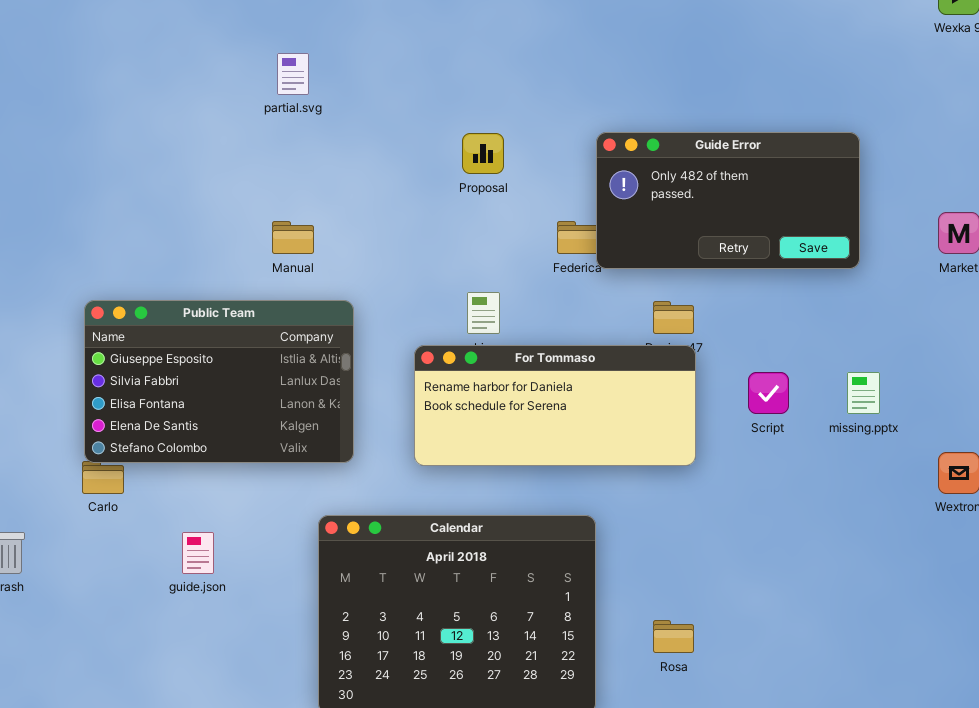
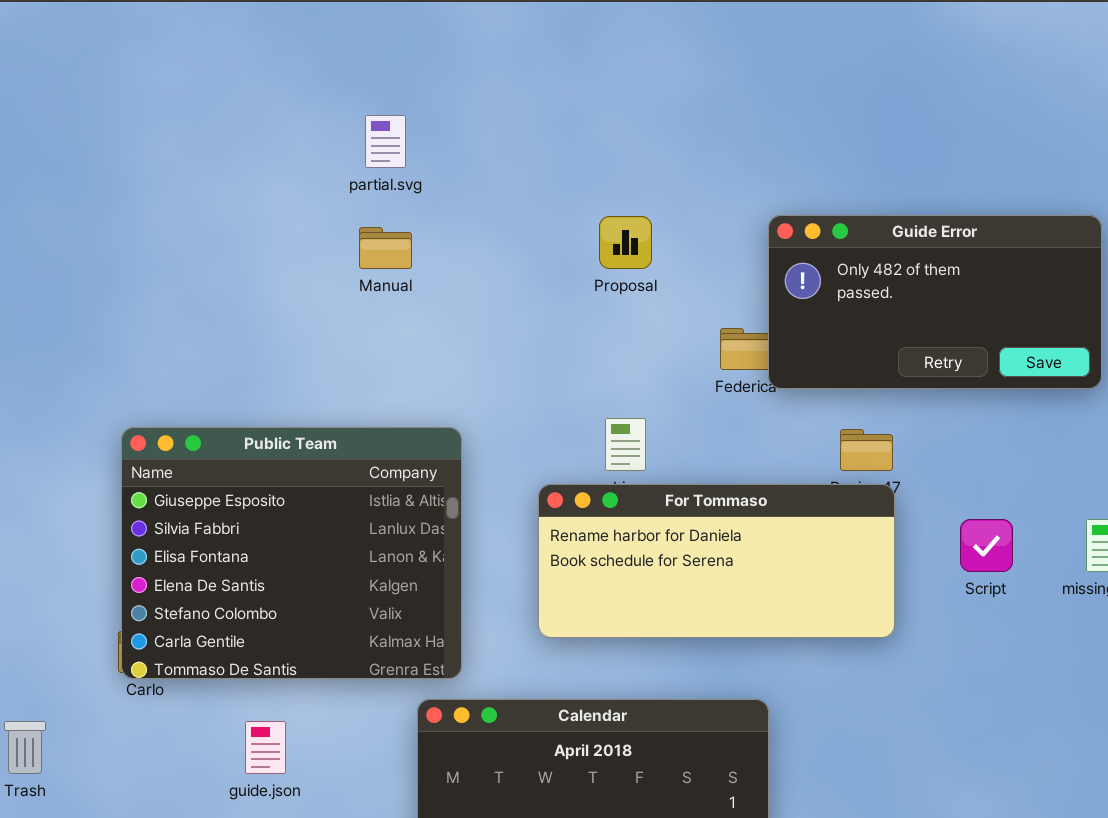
Manual: [272,221,314,254] -> [359,227,412,269], moved
Public Team: [84,300,354,463] -> [121,427,462,679], resized

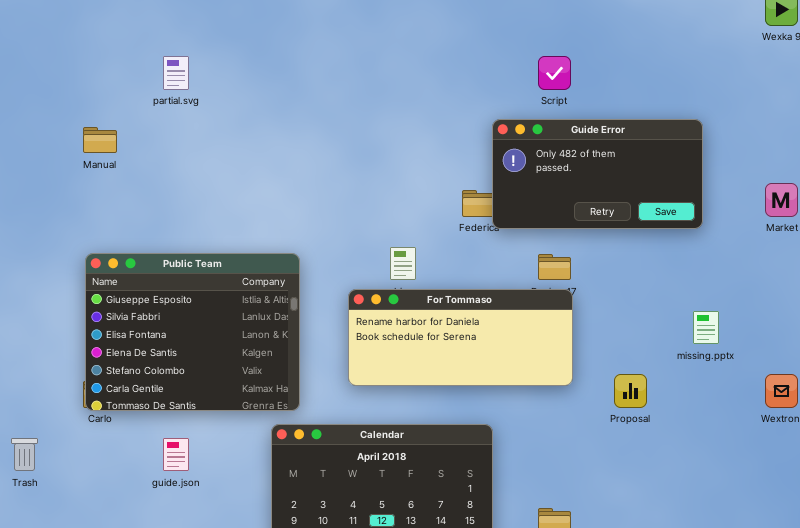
partial.svg: [365,115,406,168] -> [163,56,189,90], moved
Proposal: [599,216,652,269] -> [614,374,647,408], moved
Manual: [359,227,412,269] -> [83,127,117,153], moved
Script: [960,519,1013,572] -> [538,56,571,90], moved

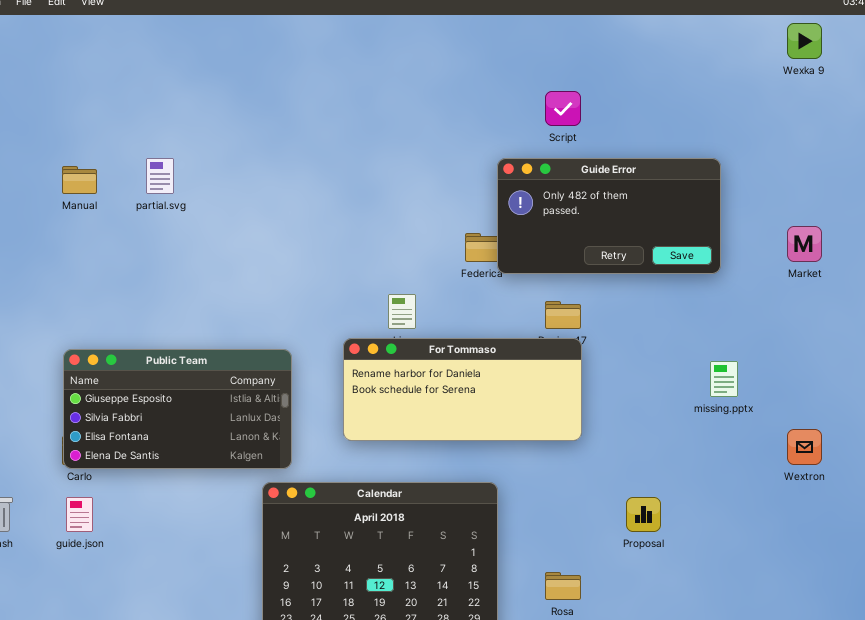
partial.svg: [163,56,189,90] -> [146,158,174,194], moved
Public Team: [85,253,300,411] -> [63,349,292,469], resized
Proposal: [614,374,647,408] -> [626,497,661,532], moved
guide.json: [163,438,189,471] -> [66,497,93,532], moved

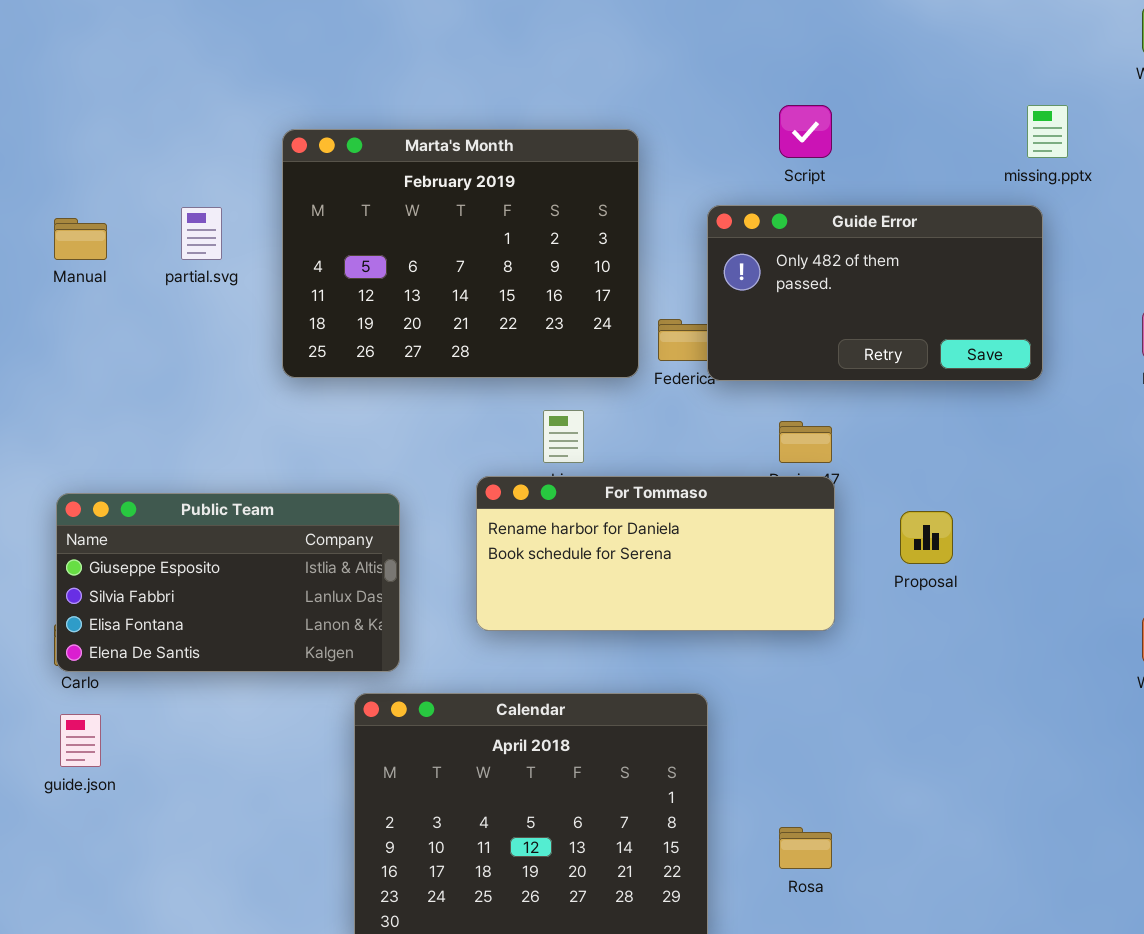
Marta's Month: none -> [282,129,639,378], opened
missing.pptx: [710,361,738,397] -> [1027,105,1068,158], moved
Proposal: [626,497,661,532] -> [900,511,953,564], moved

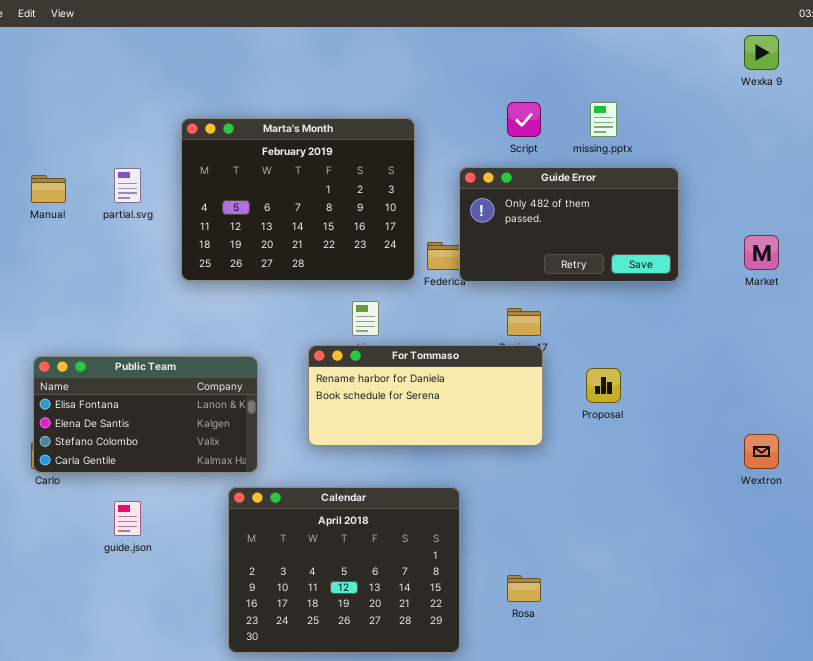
missing.pptx: [1027,105,1068,158] -> [590,102,617,137], moved
Public Team: [56,493,400,672] -> [33,356,258,473], scrolled down 2 rows
guide.json: [60,714,101,767] -> [114,501,141,536], moved

